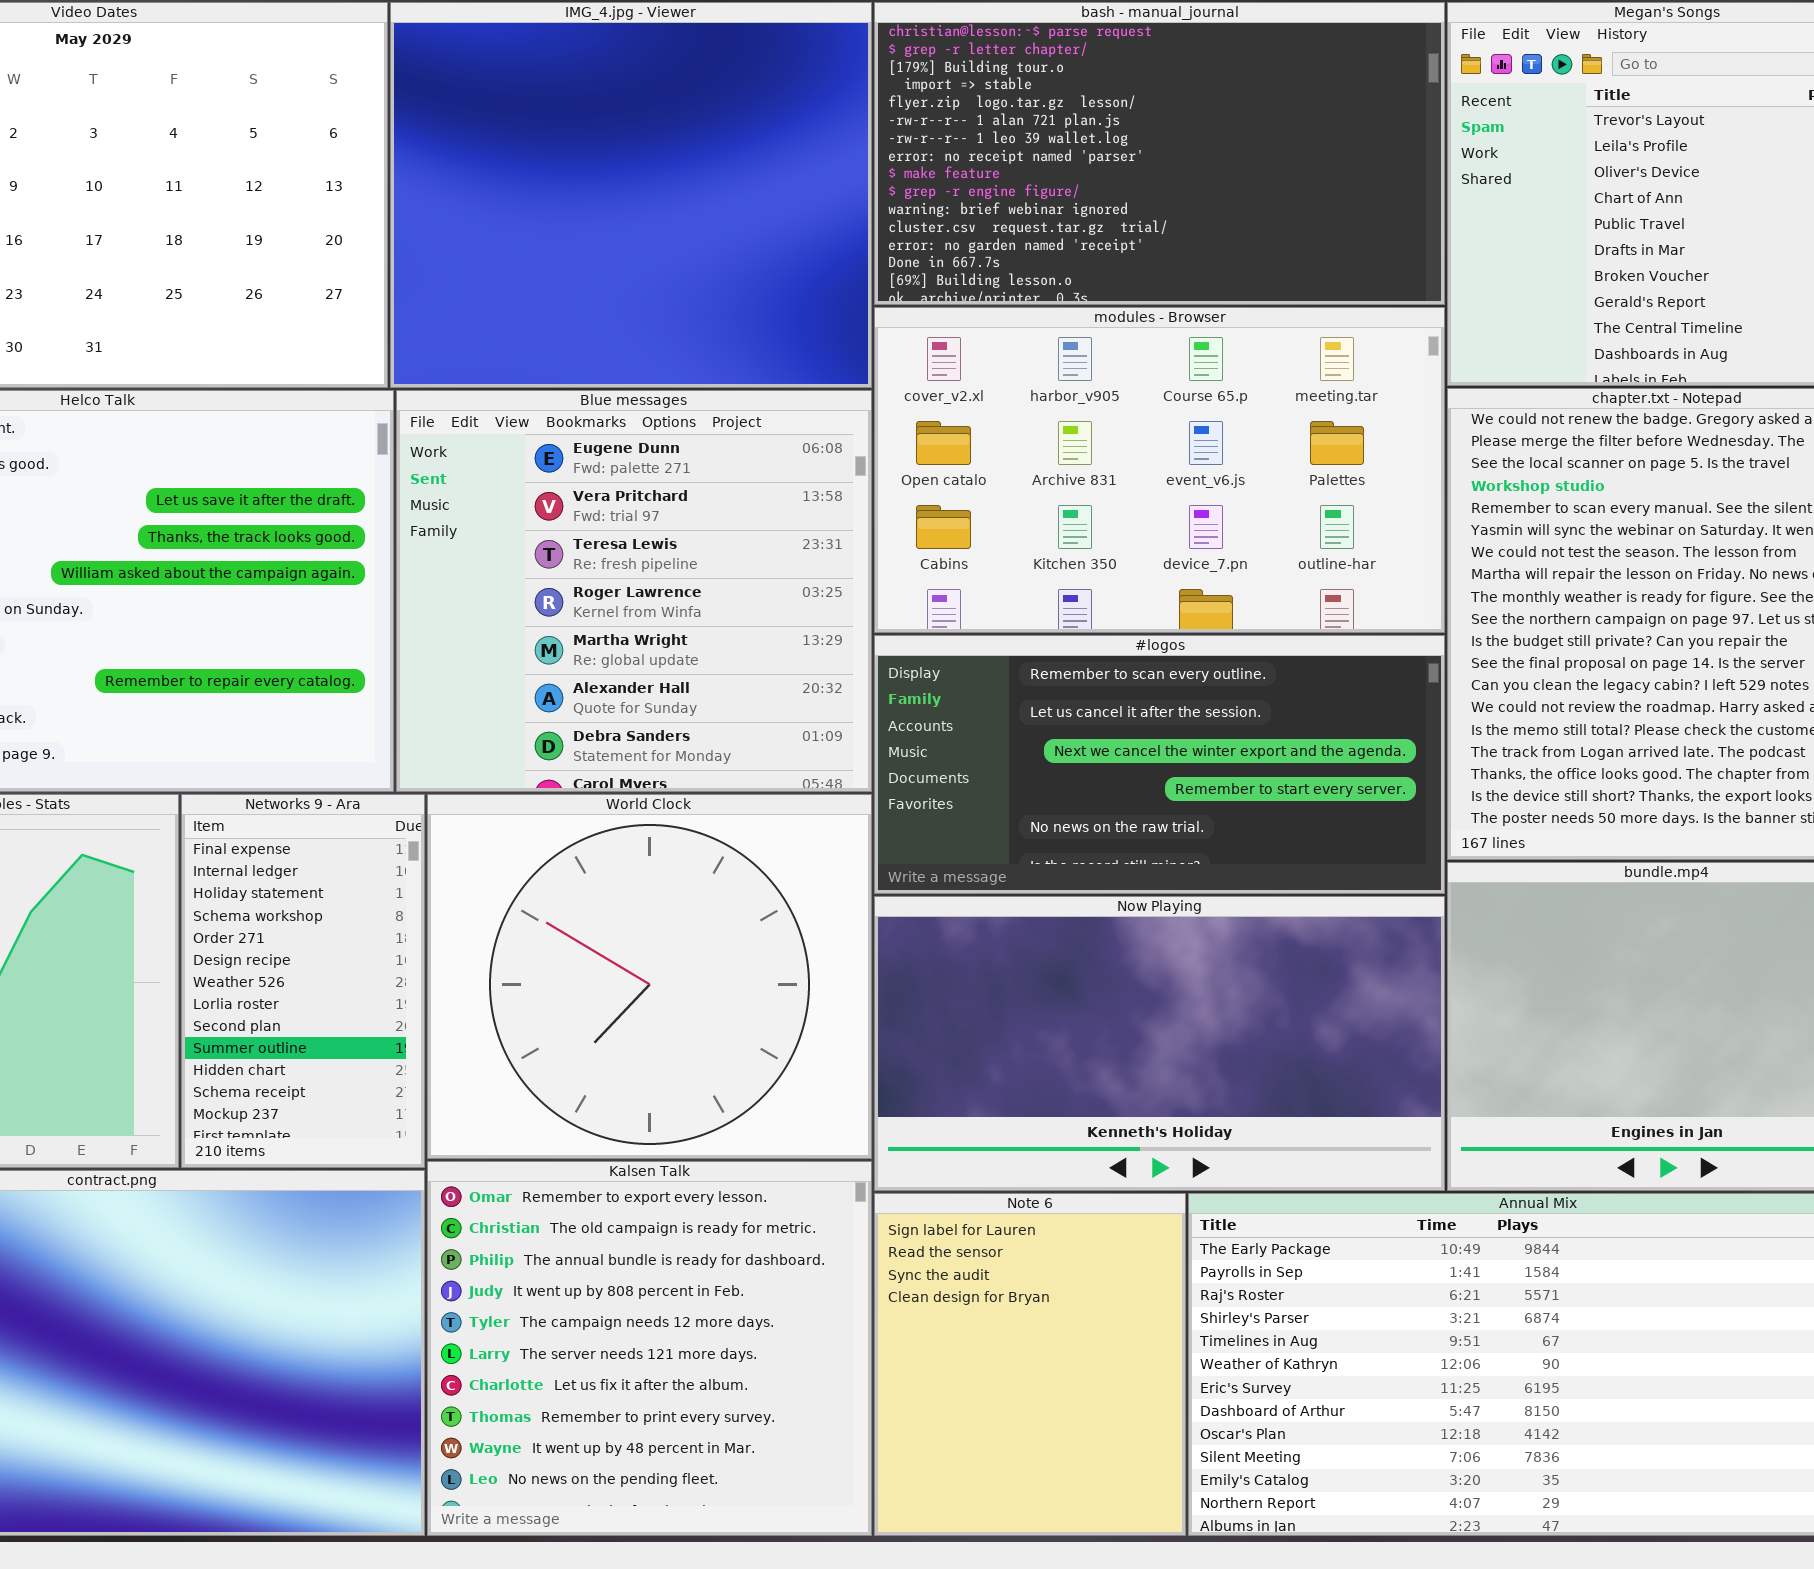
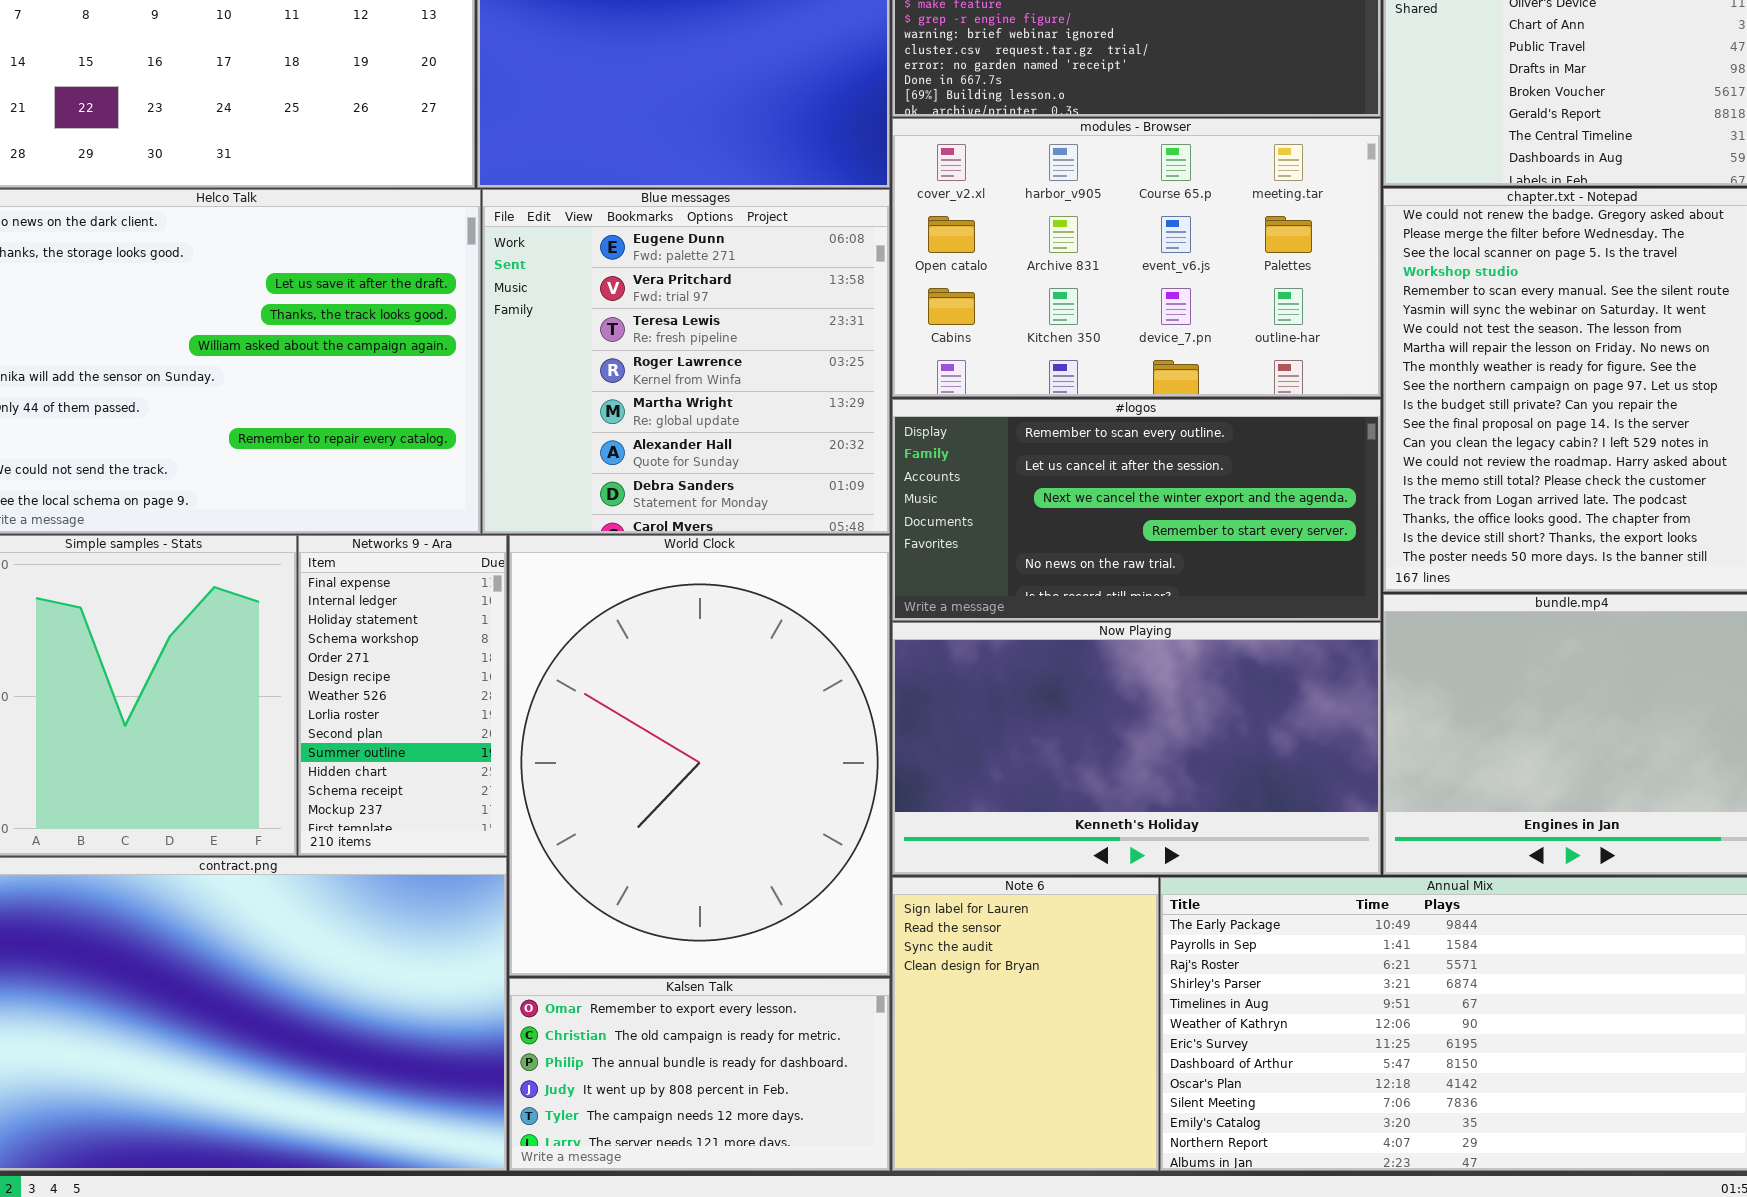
World Clock: [427,794,872,1159] -> [509,535,890,976], resized
Kalsen Talk: [427,1161,872,1536] -> [509,978,890,1171], resized

